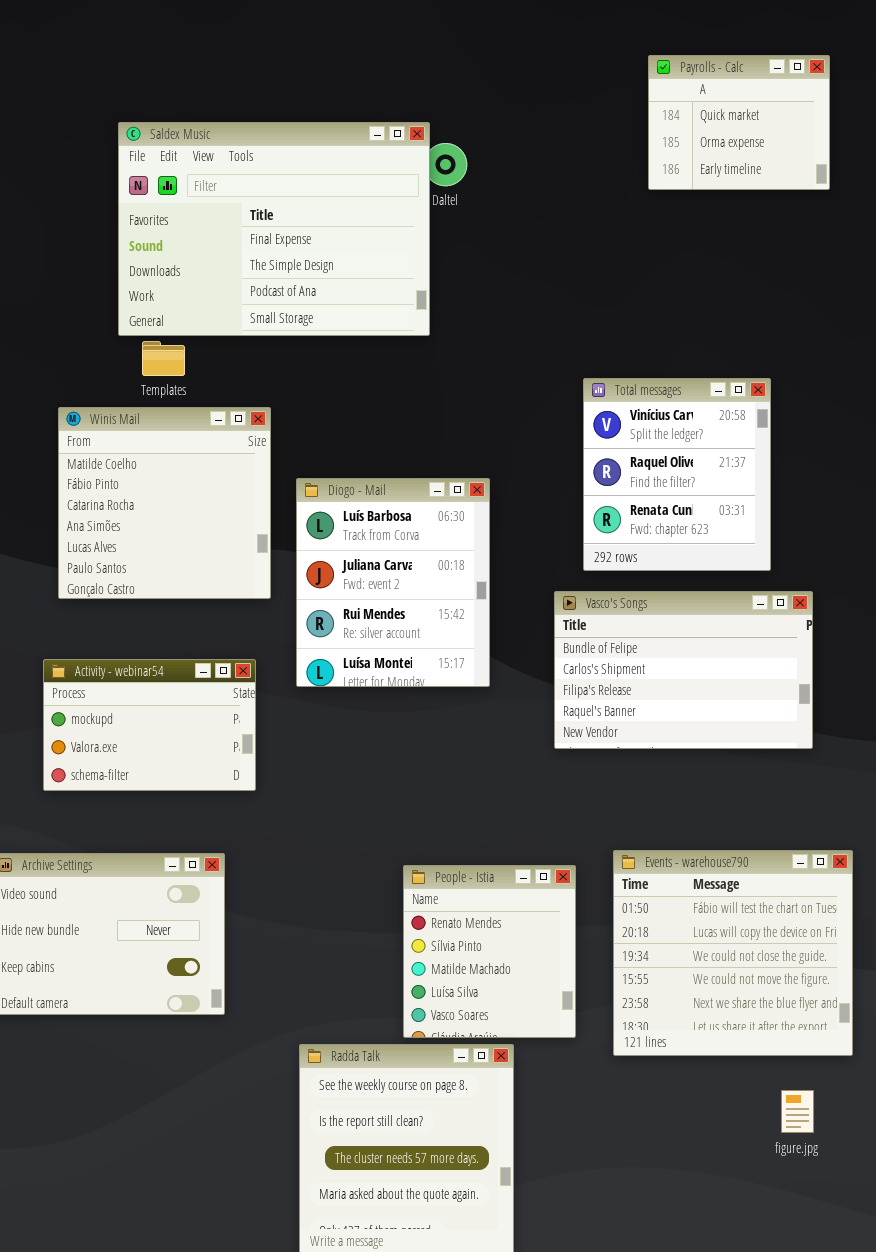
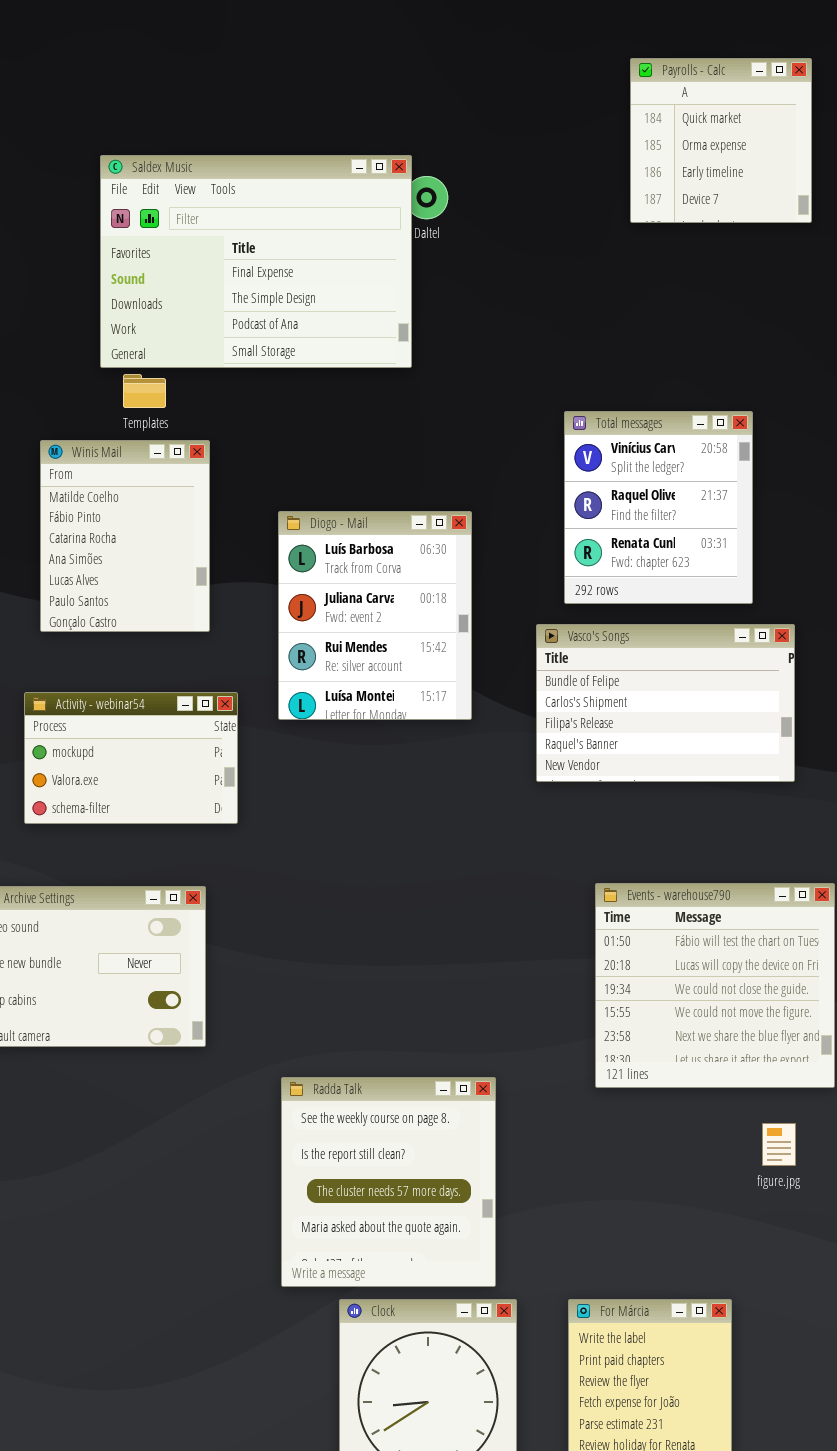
Payrolls - Calc: [648,55,830,190] -> [630,58,812,223], resized
Winis Mail: [58,407,271,599] -> [40,440,210,632], resized
People - Istia: [403,865,576,1038] -> none, closed

